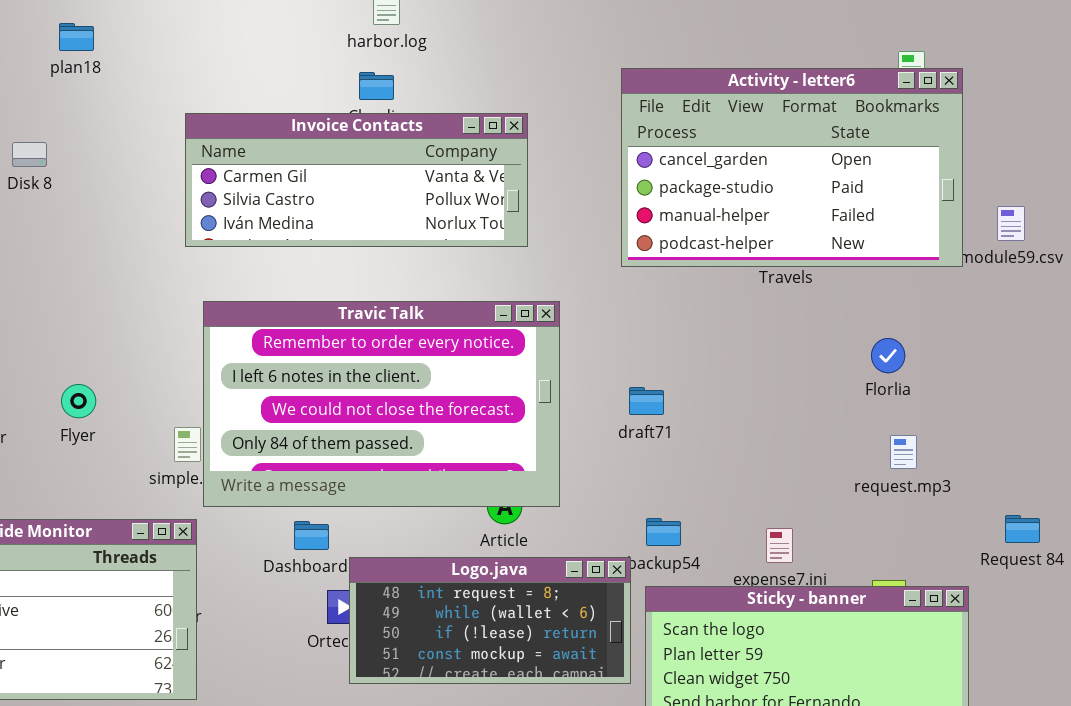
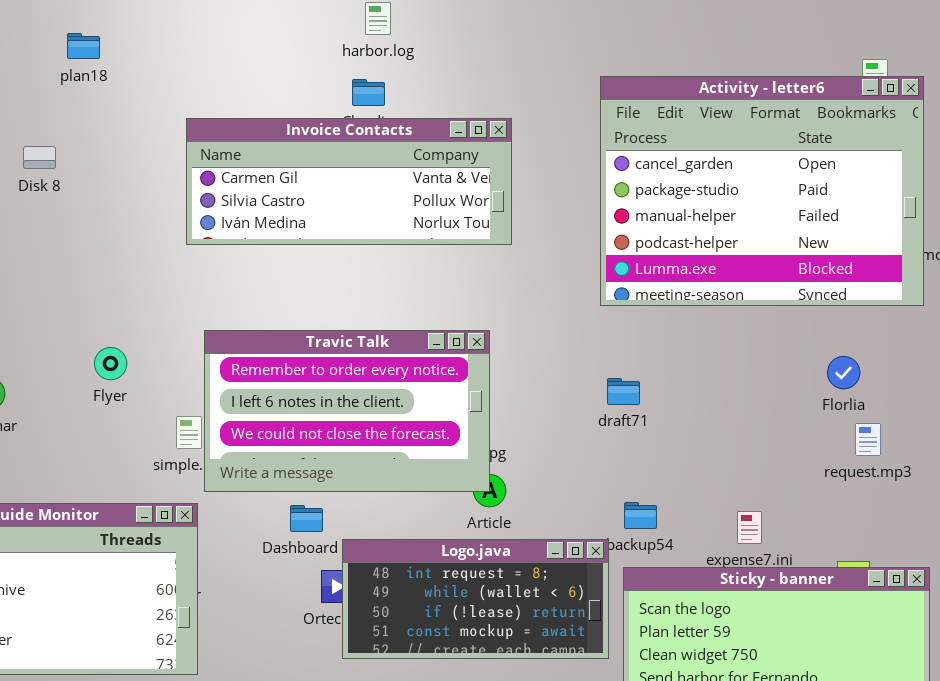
Activity - letter6: [621,68,963,267] -> [600,76,924,306], resized
Travic Talk: [203,301,560,507] -> [204,330,490,492], resized
Florlia: [871,338,905,373] -> [827,356,860,389], moved
Flyer: [61,384,96,418] -> [94,347,127,380], moved

